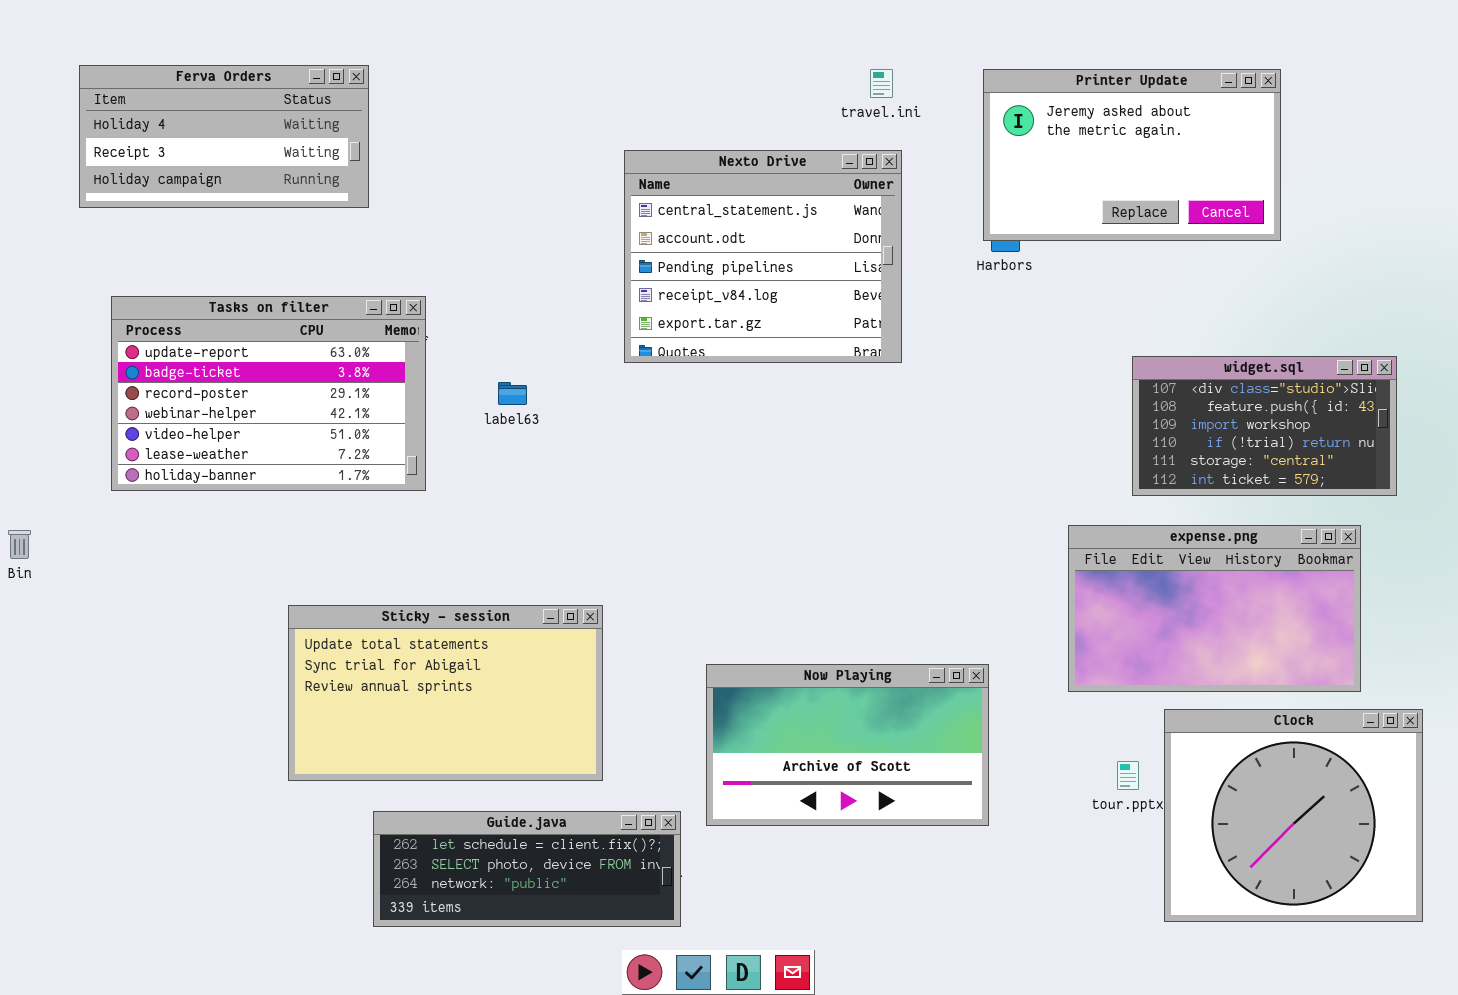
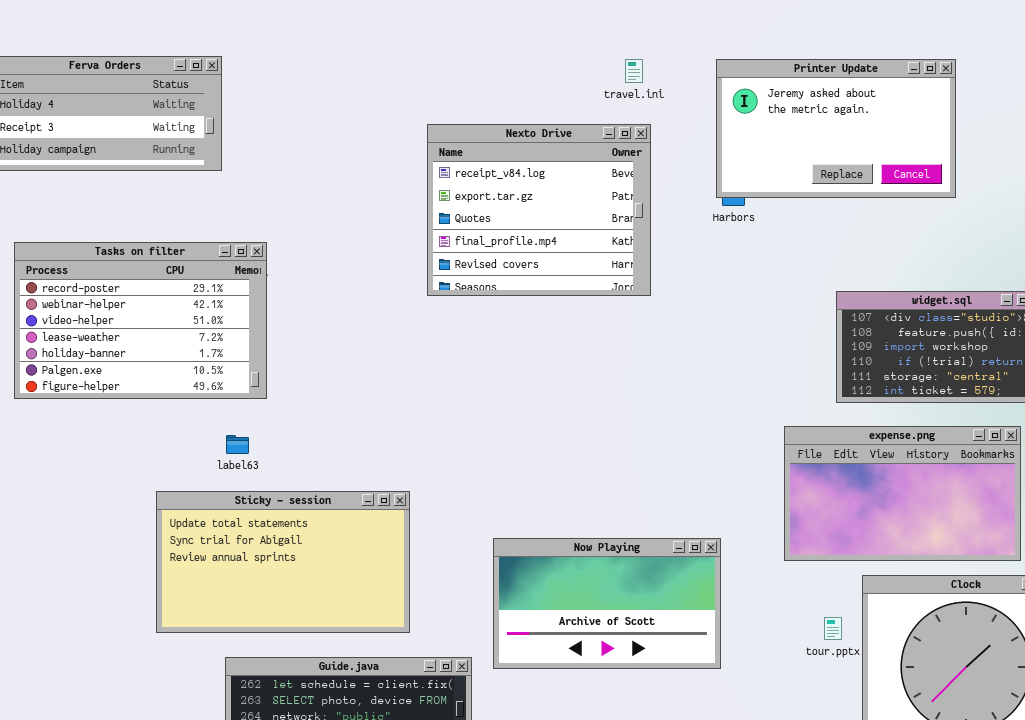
Nexto Drive: [624,150,902,363] -> [427,124,651,296], scrolled down 3 rows
Tasks on filter: [111,296,426,491] -> [14,242,267,399], scrolled down 2 rows
label63: [498,382,527,405] -> [226,435,249,454], moved

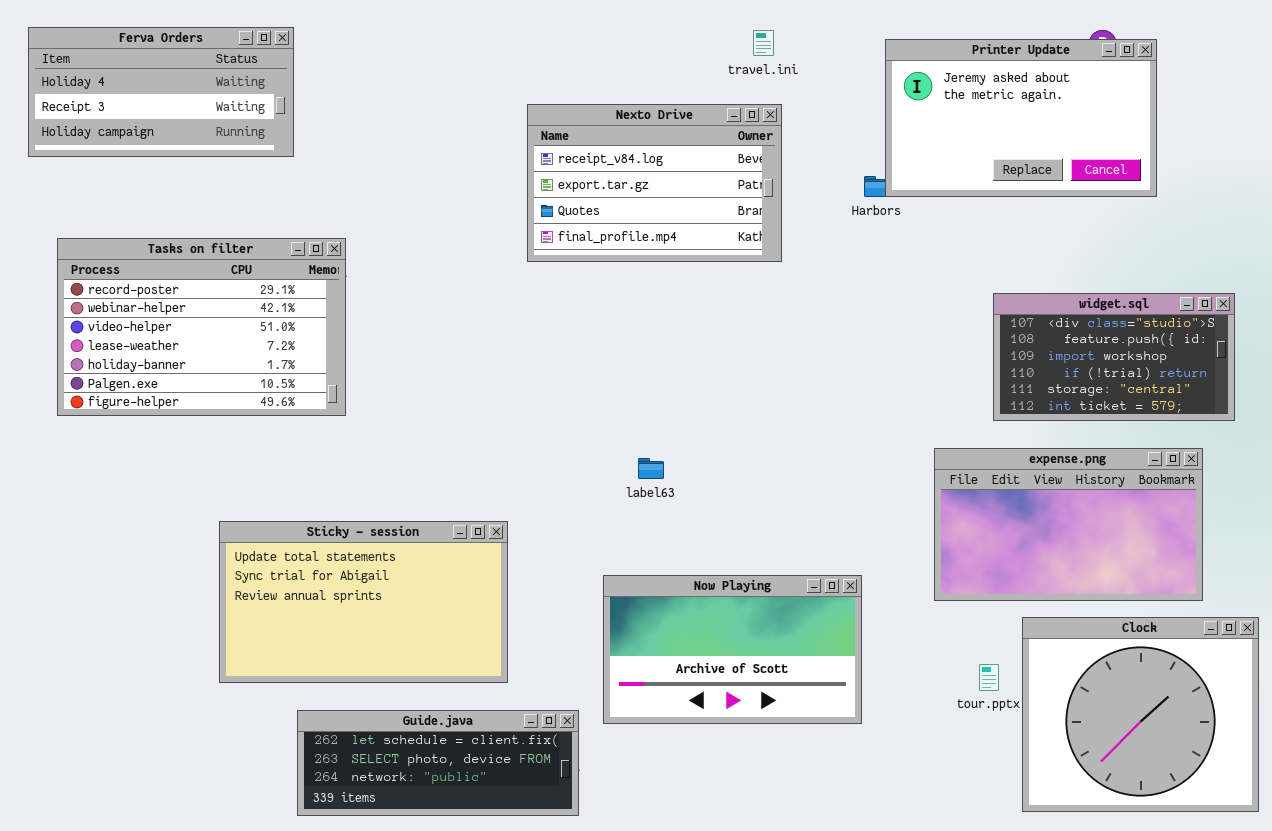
Printer Update: [716,59,956,198] -> [885,39,1157,197], moved
Nexto Drive: [427,124,651,296] -> [527,104,782,262], resized
label63: [226,435,249,454] -> [638,458,664,479], moved

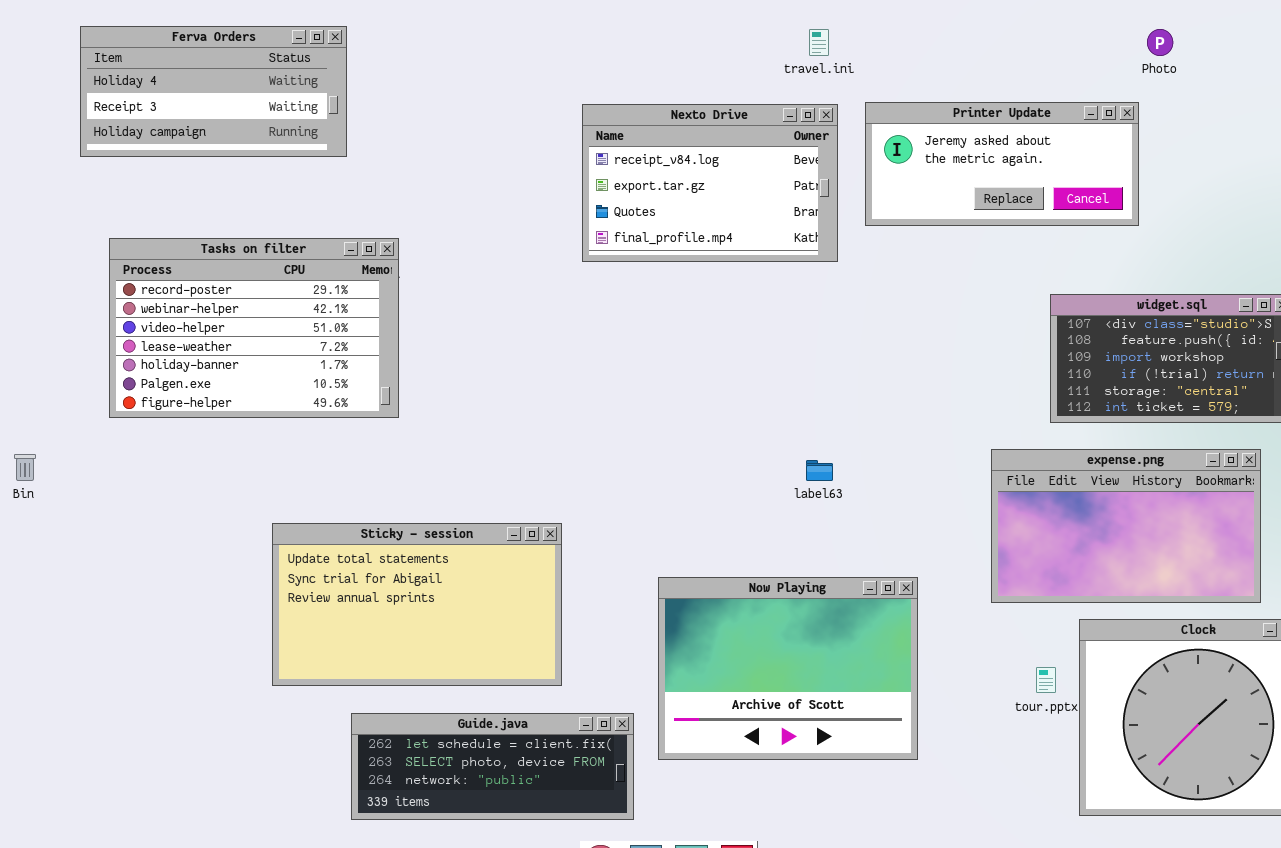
Printer Update: [885,39,1157,197] -> [865,102,1139,226], moved, resized
label63: [638,458,664,479] -> [806,460,833,481], moved
Now Playing: [603,575,862,724] -> [658,577,918,760], resized

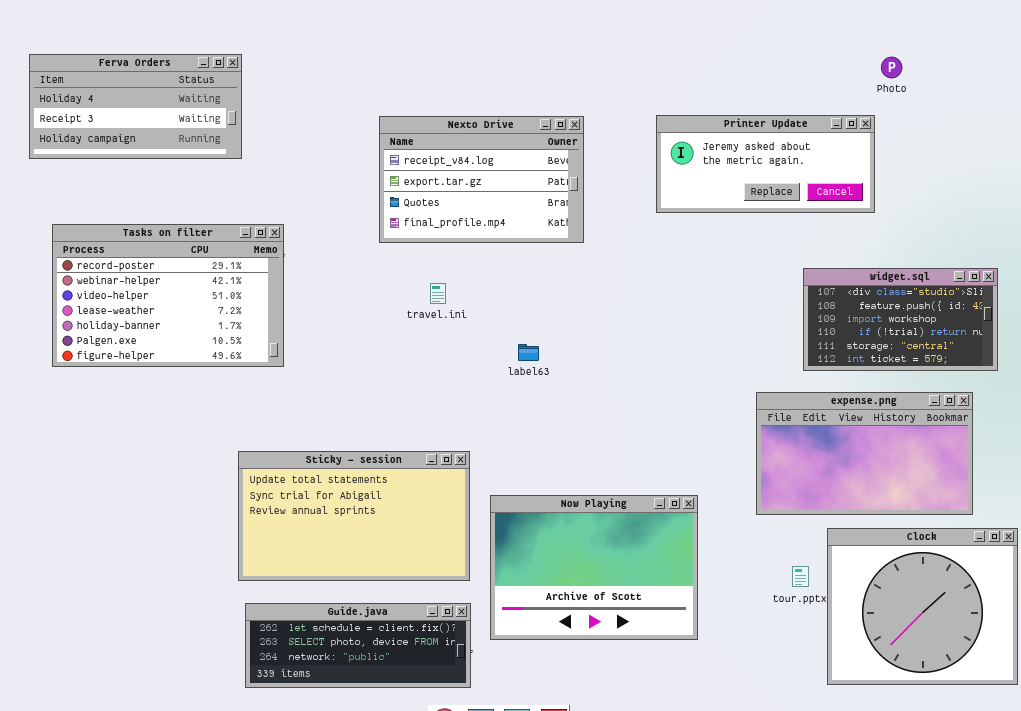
travel.ini: [809,29,829,56] -> [430,283,446,304], moved
Nexto Drive: [582,104,838,262] -> [379,116,584,243], moved
label63: [806,460,833,481] -> [518,344,539,361], moved
Sticky - session: [272,523,562,686] -> [238,451,470,581], moved

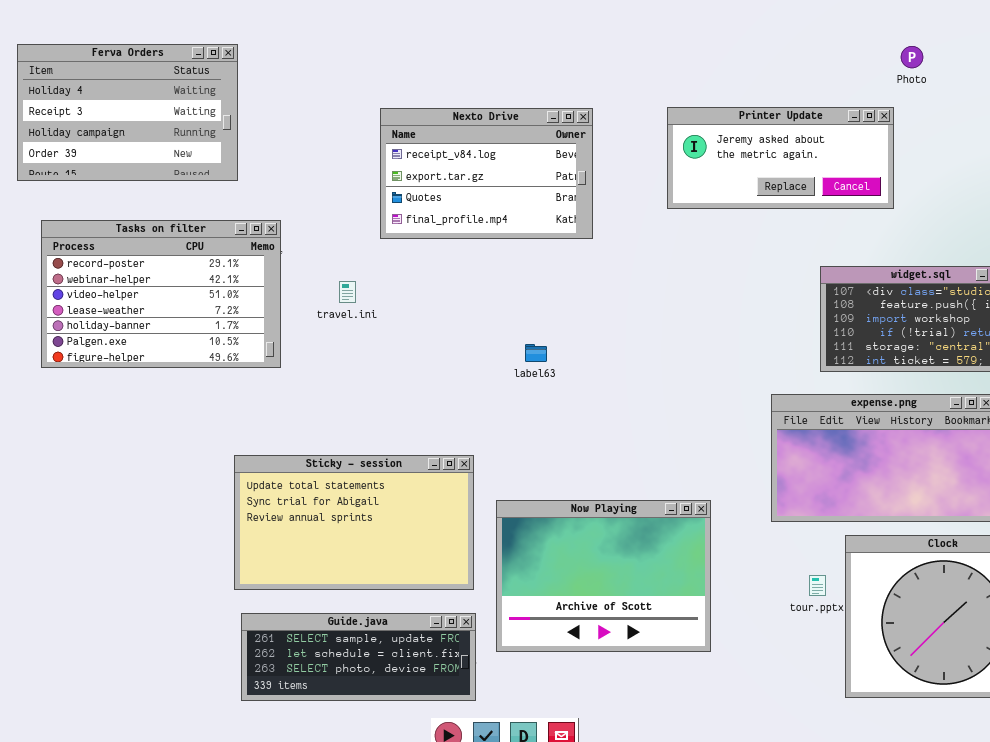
Ferva Orders: [29,54,242,159] -> [17,44,238,181], resized
travel.ini: [430,283,446,304] -> [339,281,356,303], moved
Guide.java: [245,603,471,688] -> [241,613,476,701], scrolled up 1 row

